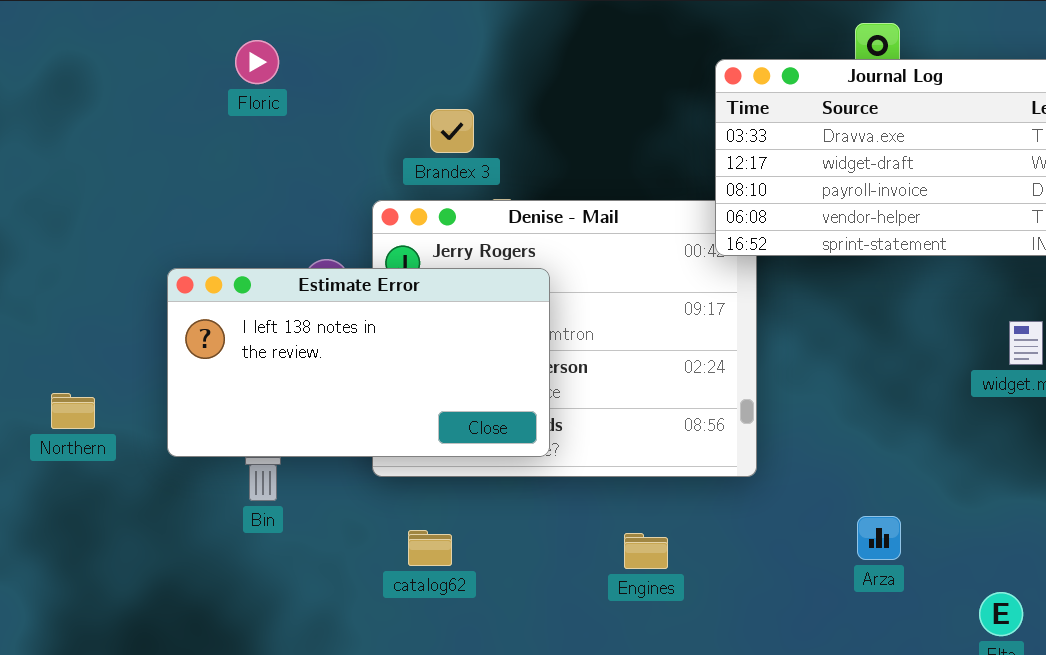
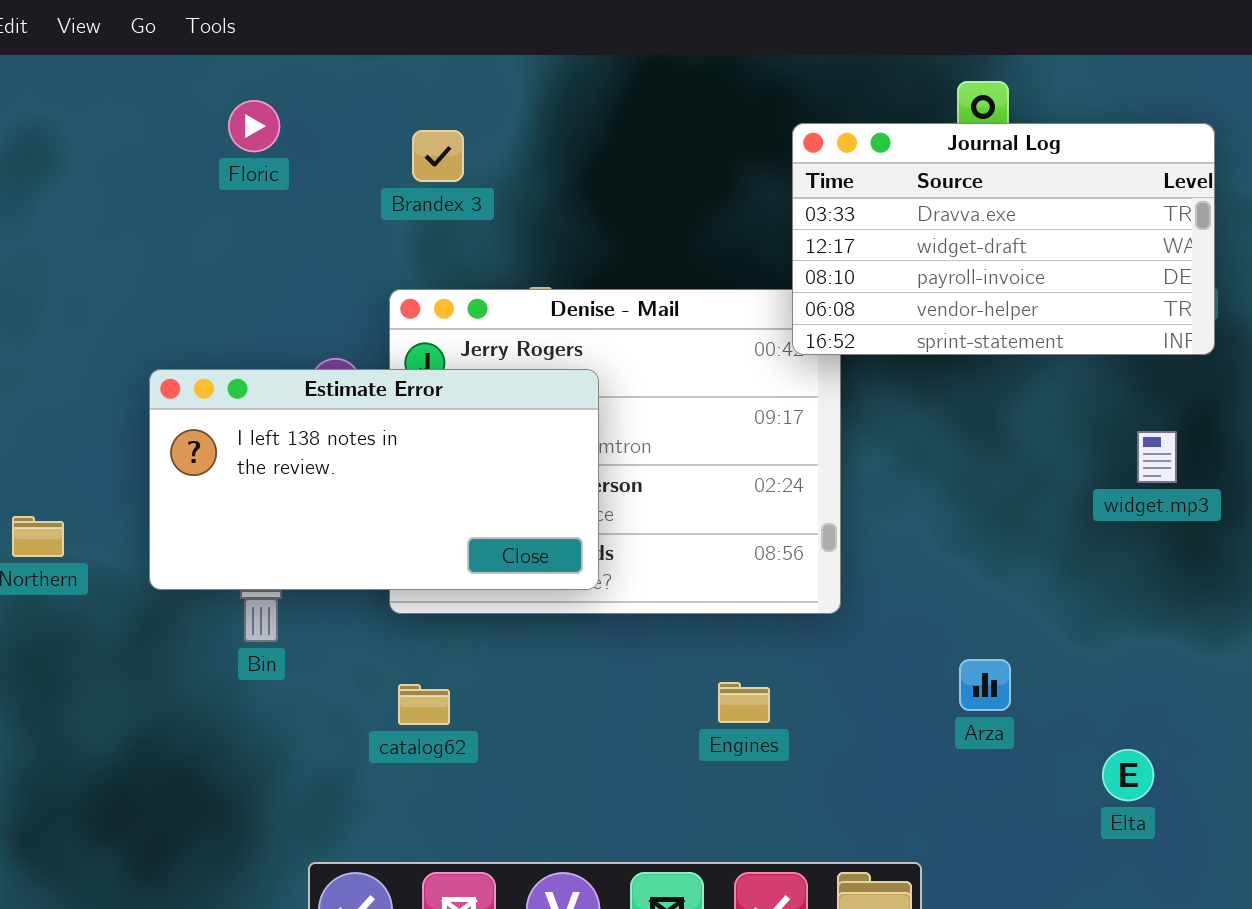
Brandex 3: [430,109,474,153] -> [412,130,464,182], moved
catalog62: [408,530,452,566] -> [398,684,450,725], moved
Engines: [624,533,668,569] -> [718,682,770,723], moved

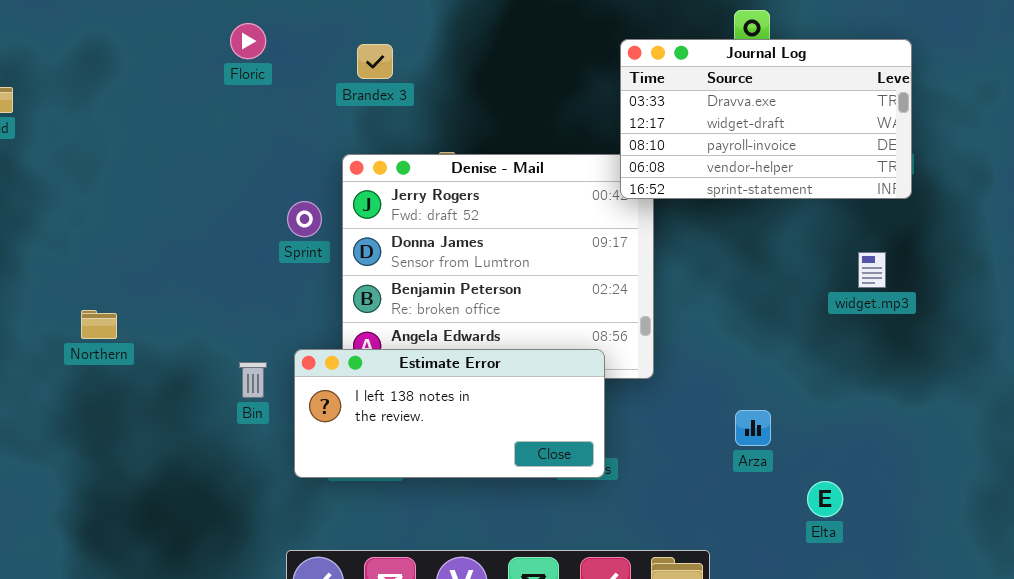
Estimate Error: [149,369,599,590] -> [294,349,605,478], moved, resized
Elta: [1102,749,1154,801] -> [807,481,843,517], moved

